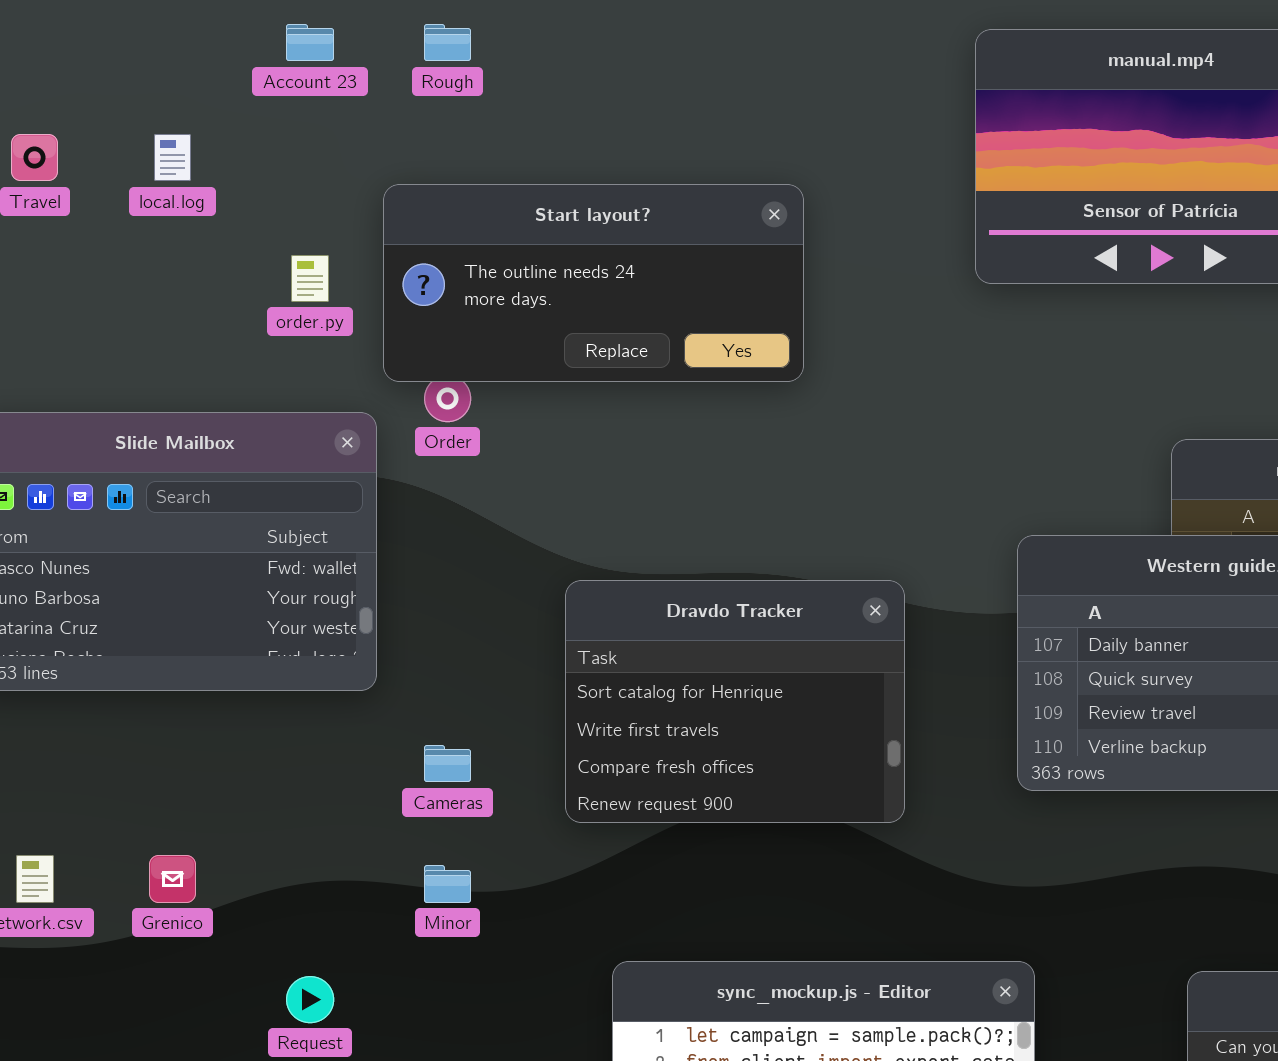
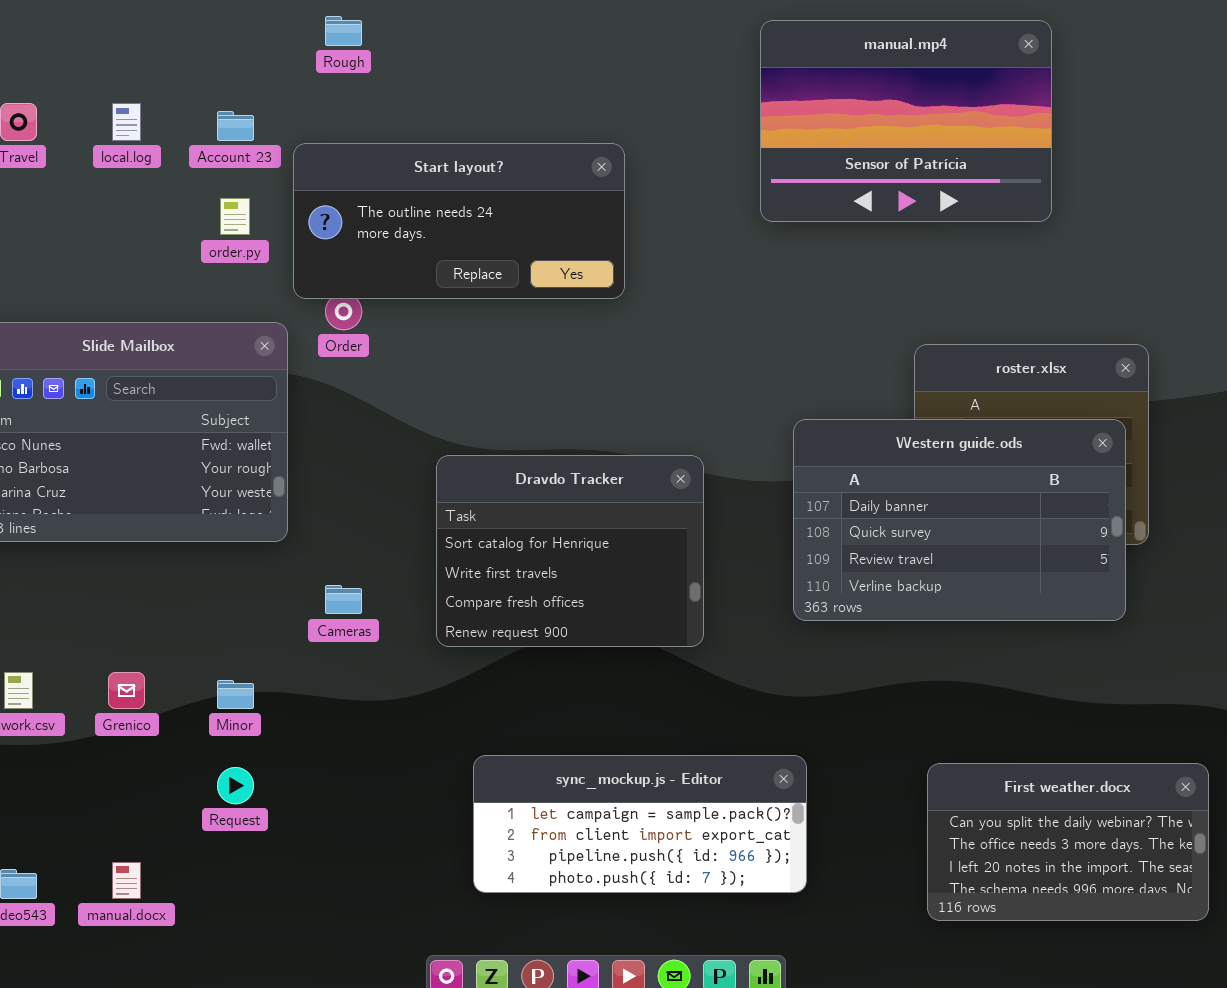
Account 23: [286,24,334,61] -> [217,111,254,141], moved
Minor: [424,865,471,903] -> [217,680,254,709], moved

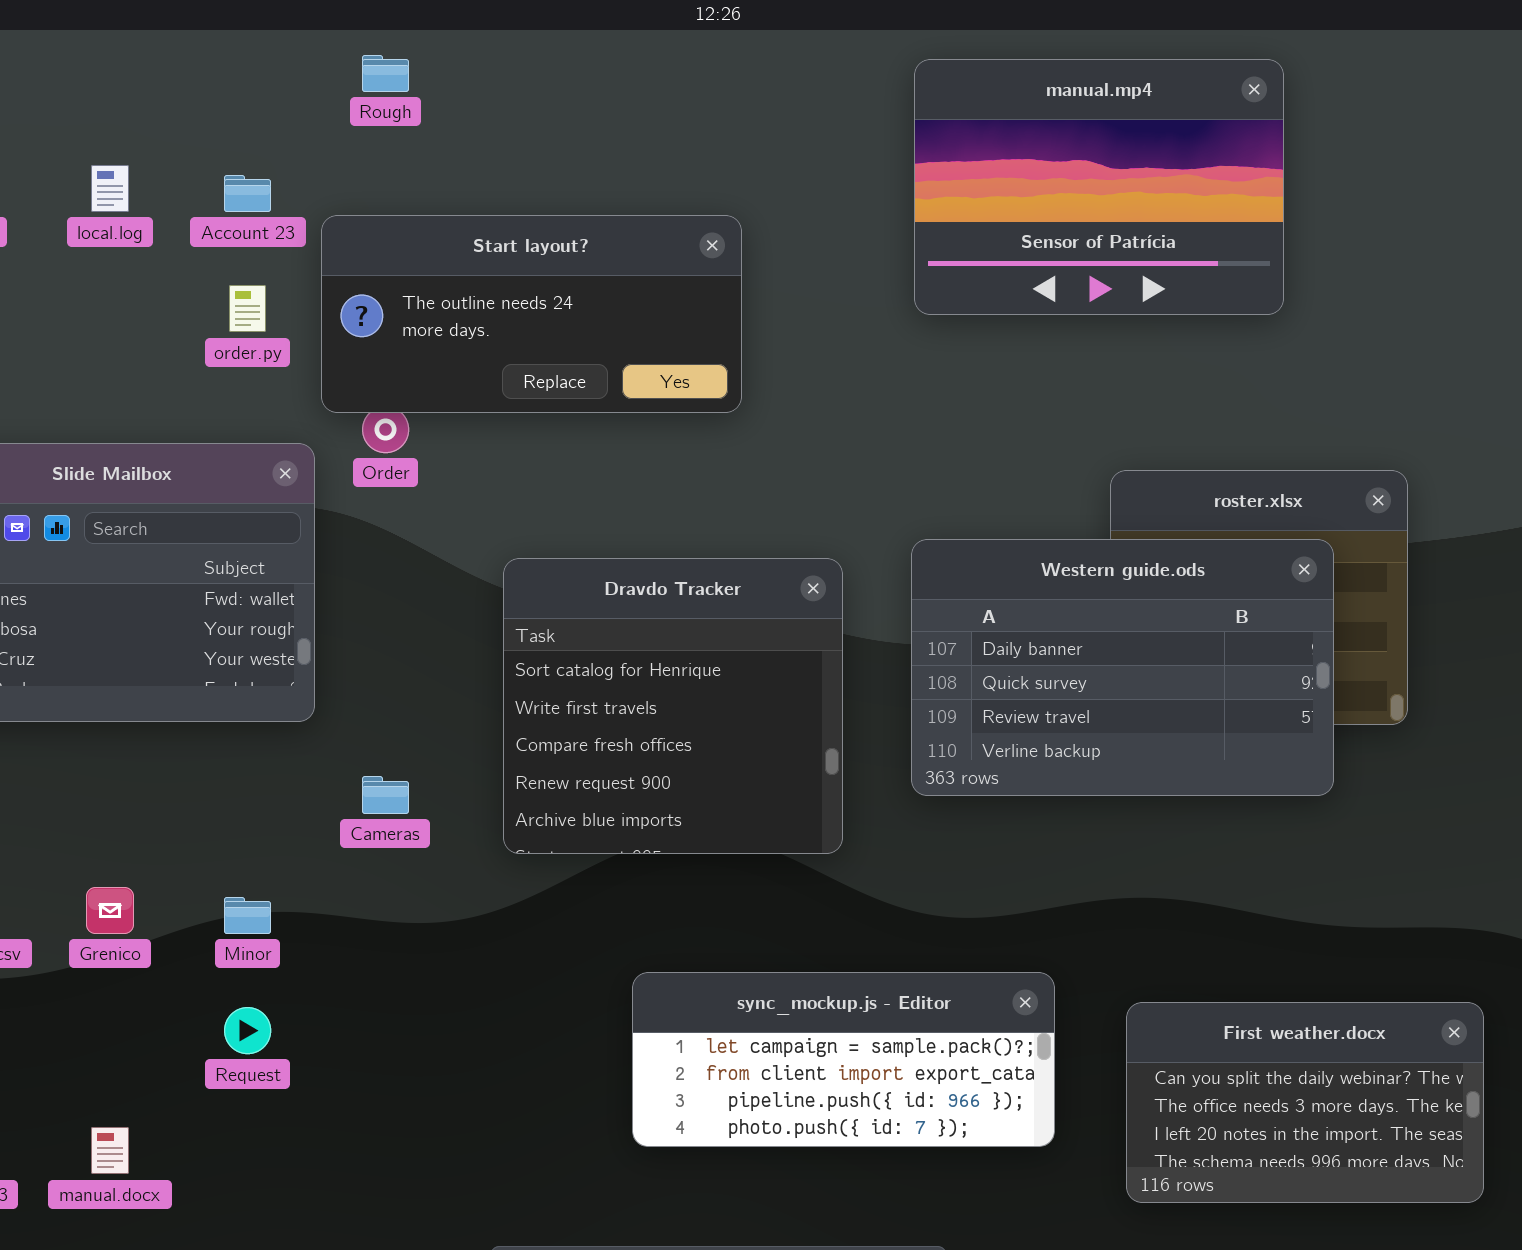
Western guide.ods: [793,419,1126,621] -> [911,539,1334,796], moved
Dravdo Tracker: [436,455,704,647] -> [503,558,843,854], resized
sync_mockup.js - Editor: [473,755,807,893] -> [632,972,1055,1147], moved

